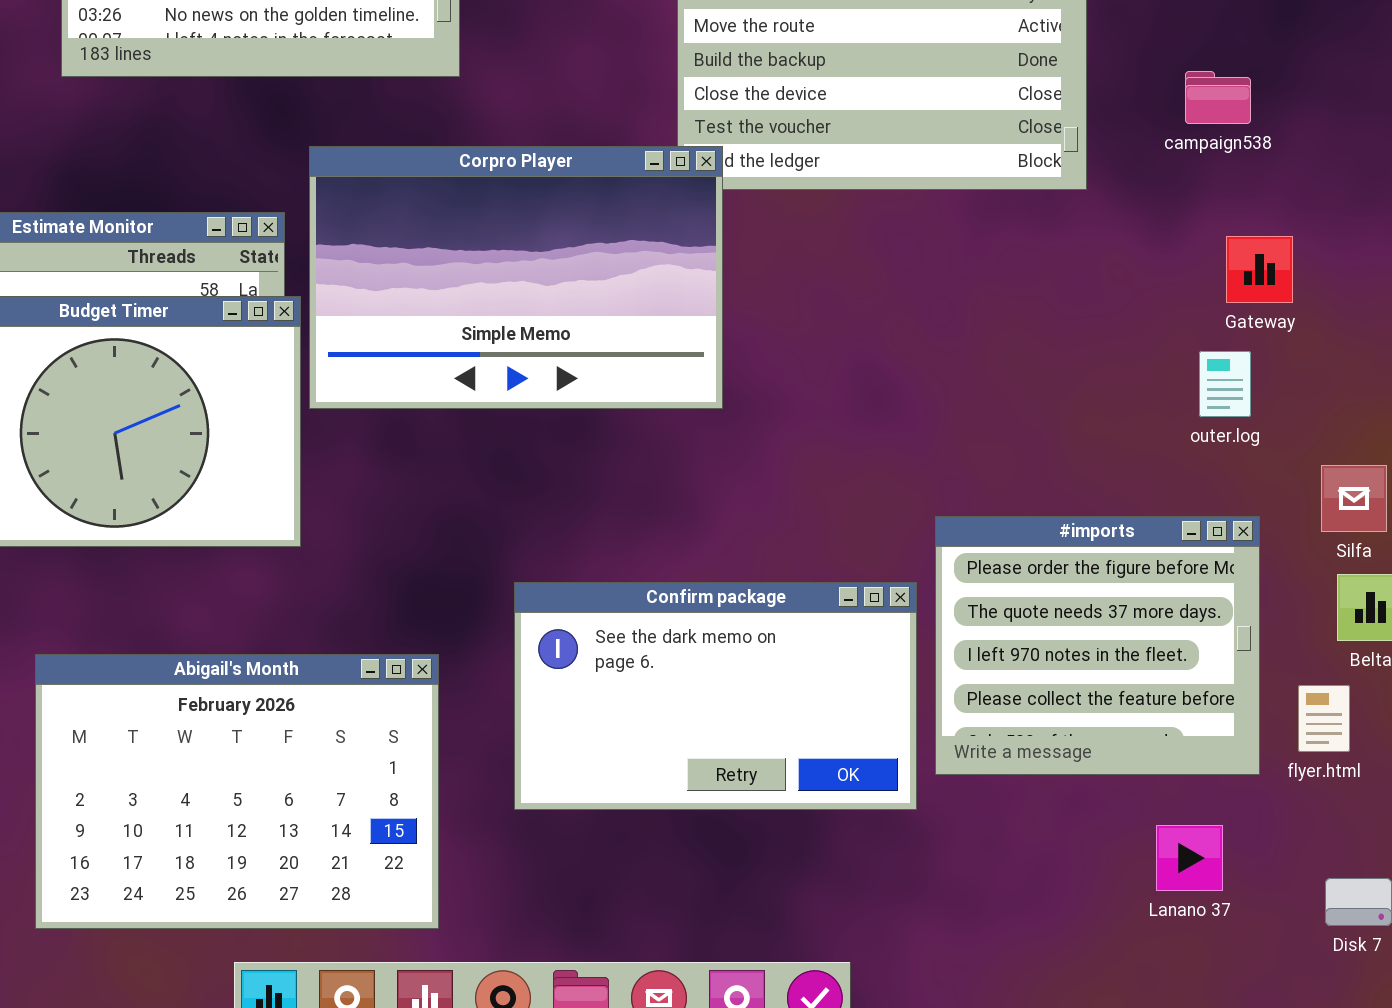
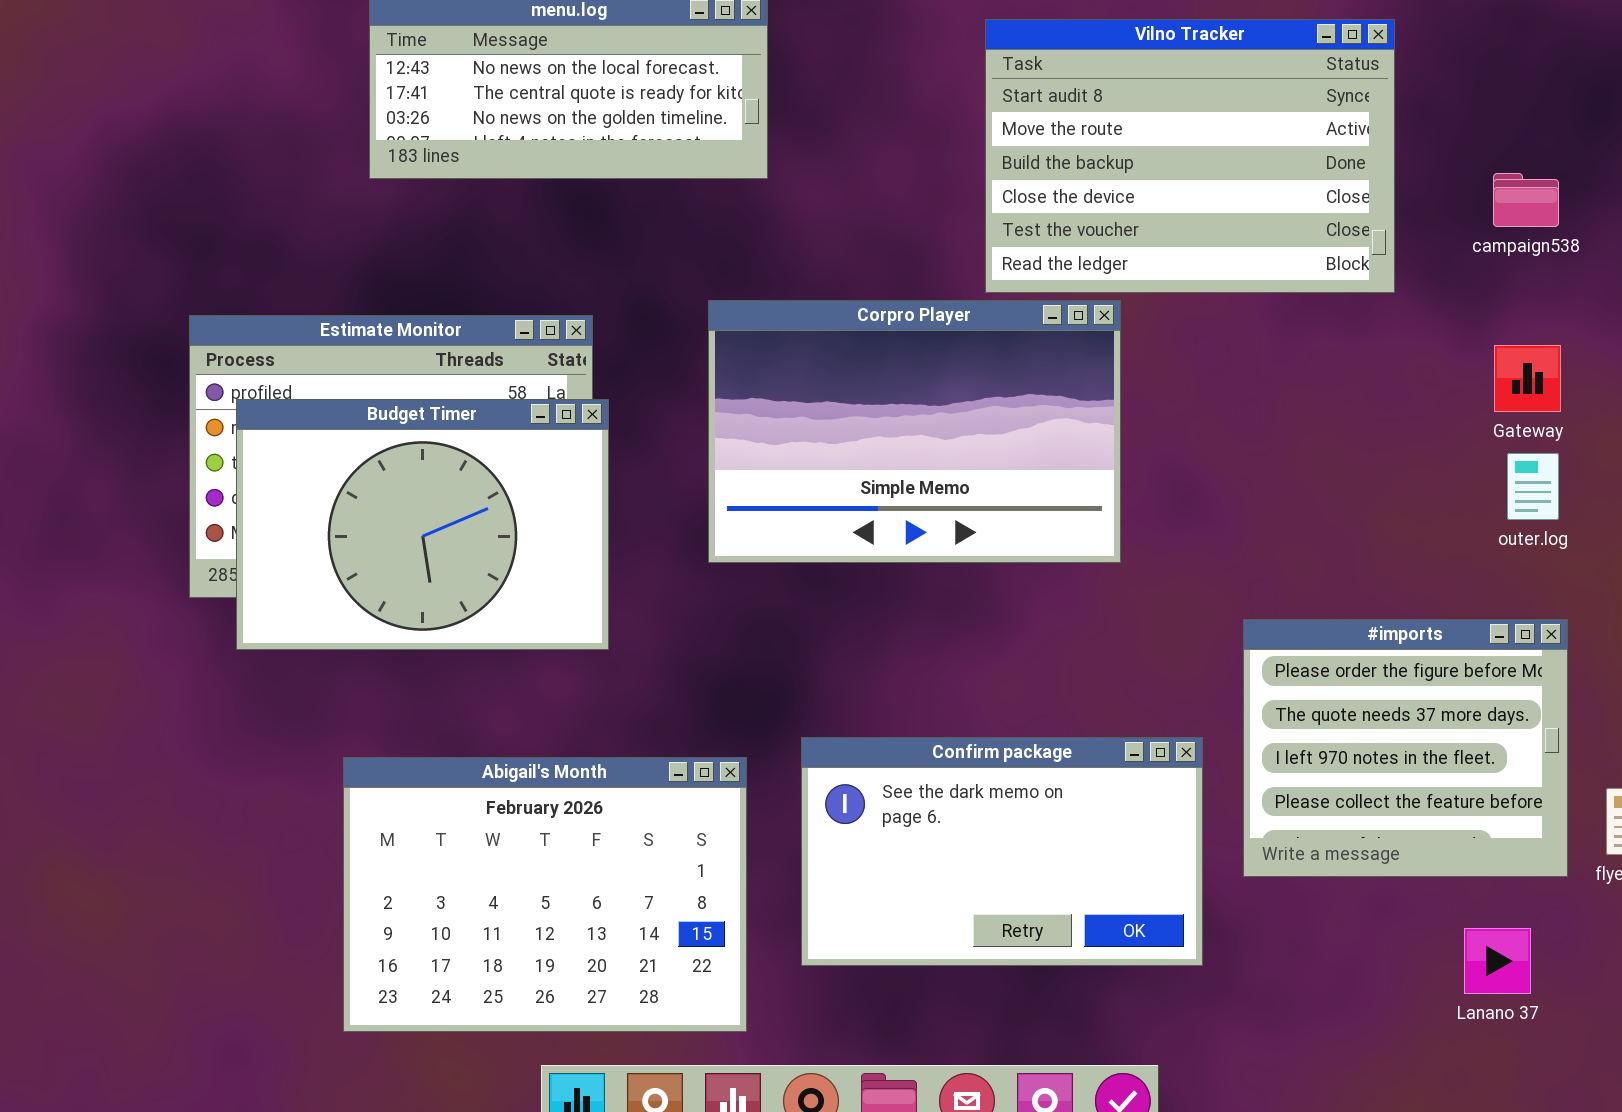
Corpro Player: [309,146,723,409] -> [708,300,1121,563], moved
Gateway: [1226,236,1293,303] -> [1494,345,1561,412], moved
Confirm package: [514,582,917,810] -> [801,737,1203,966], moved

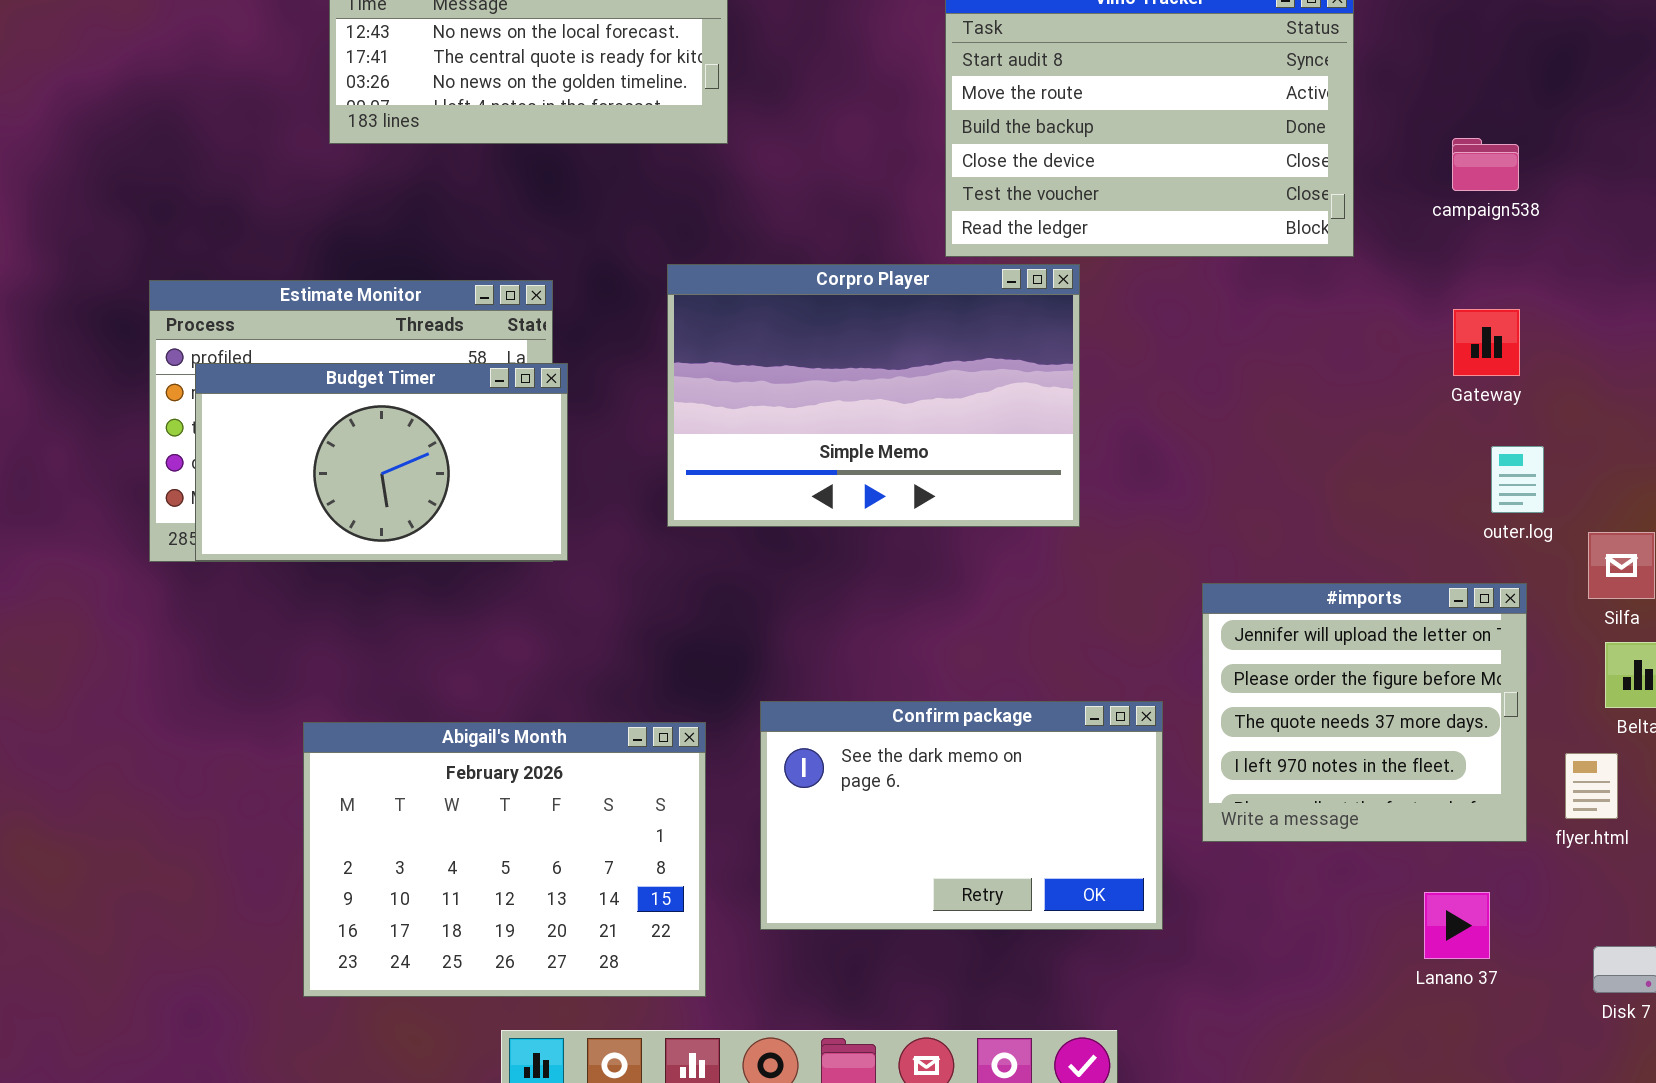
Budget Timer: [236,399,609,650] -> [195,363,568,561], resized
outer.log: [1507,453,1559,520] -> [1491,446,1544,513], moved
#imports: [1243,619,1568,877] -> [1202,583,1527,842], scrolled up 1 row

